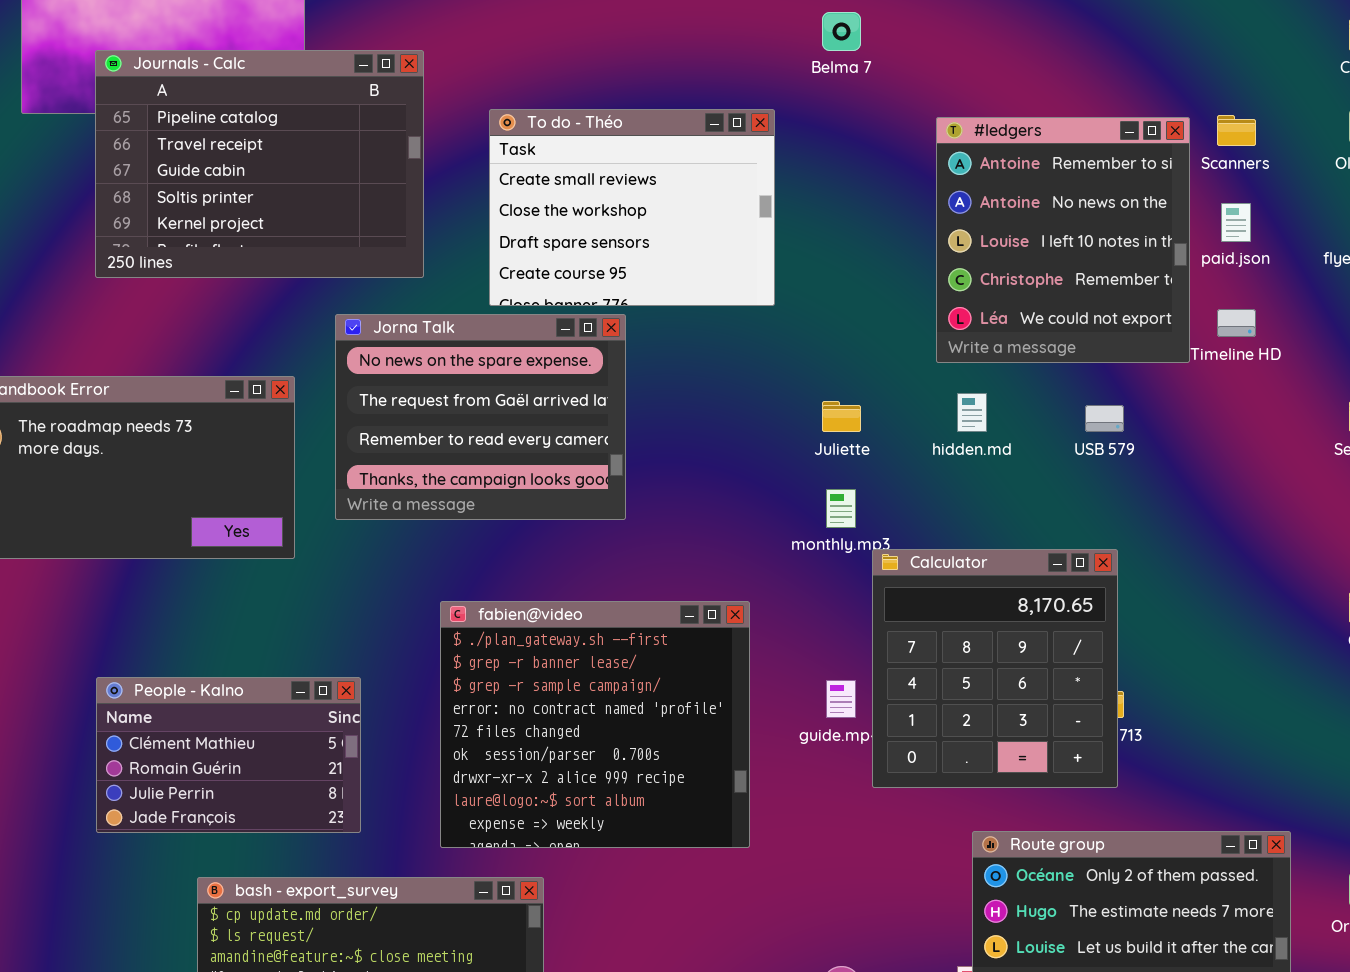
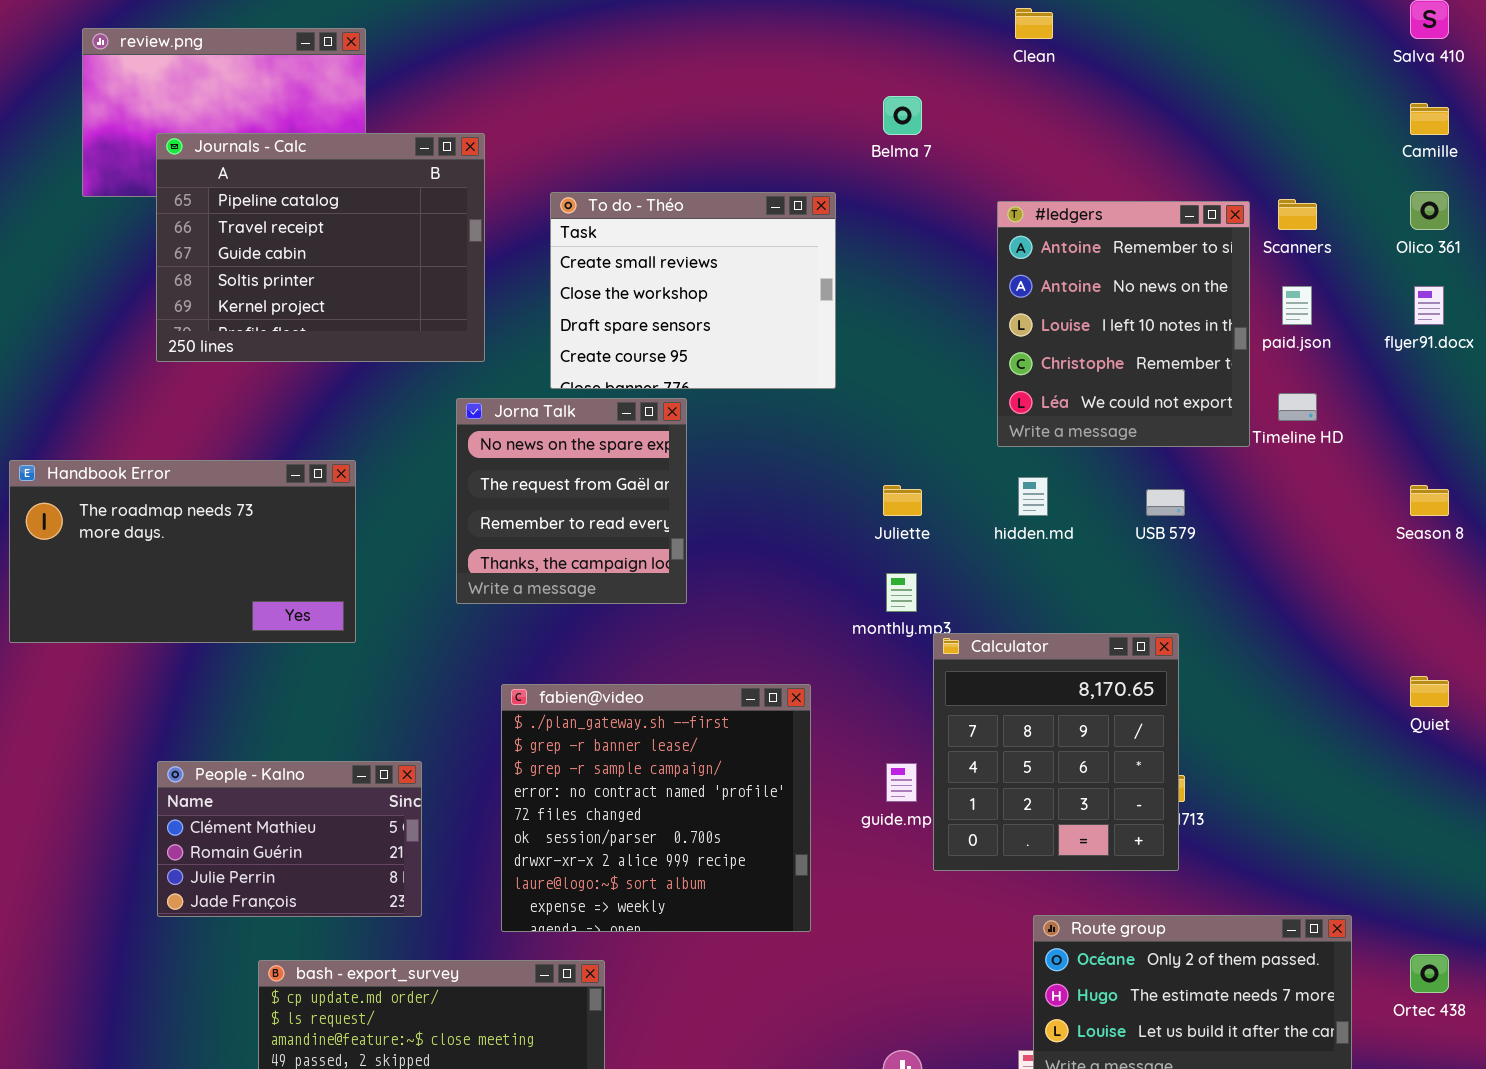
Jorna Talk: [335,314,626,520] -> [456,398,687,604], resized

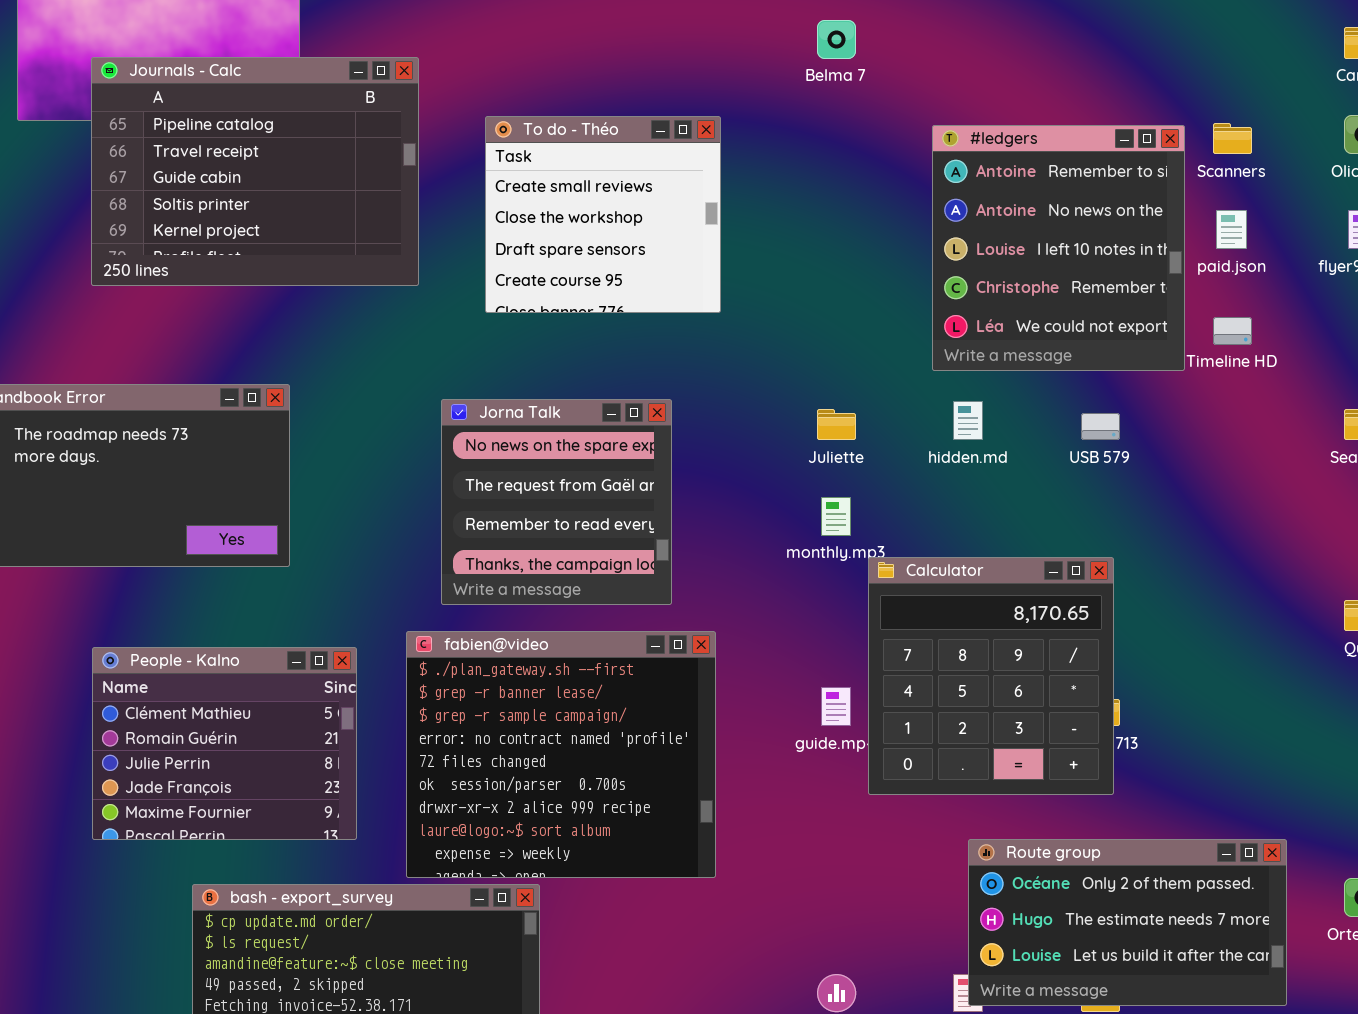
To do - Théo: [550,192,836,389] -> [485,116,721,313], resized
Jorna Talk: [456,398,687,604] -> [441,399,672,605], moved
fabien@video: [501,684,811,932] -> [406,631,716,878], moved
People - Kalno: [157,761,422,917] -> [92,647,357,840], resized

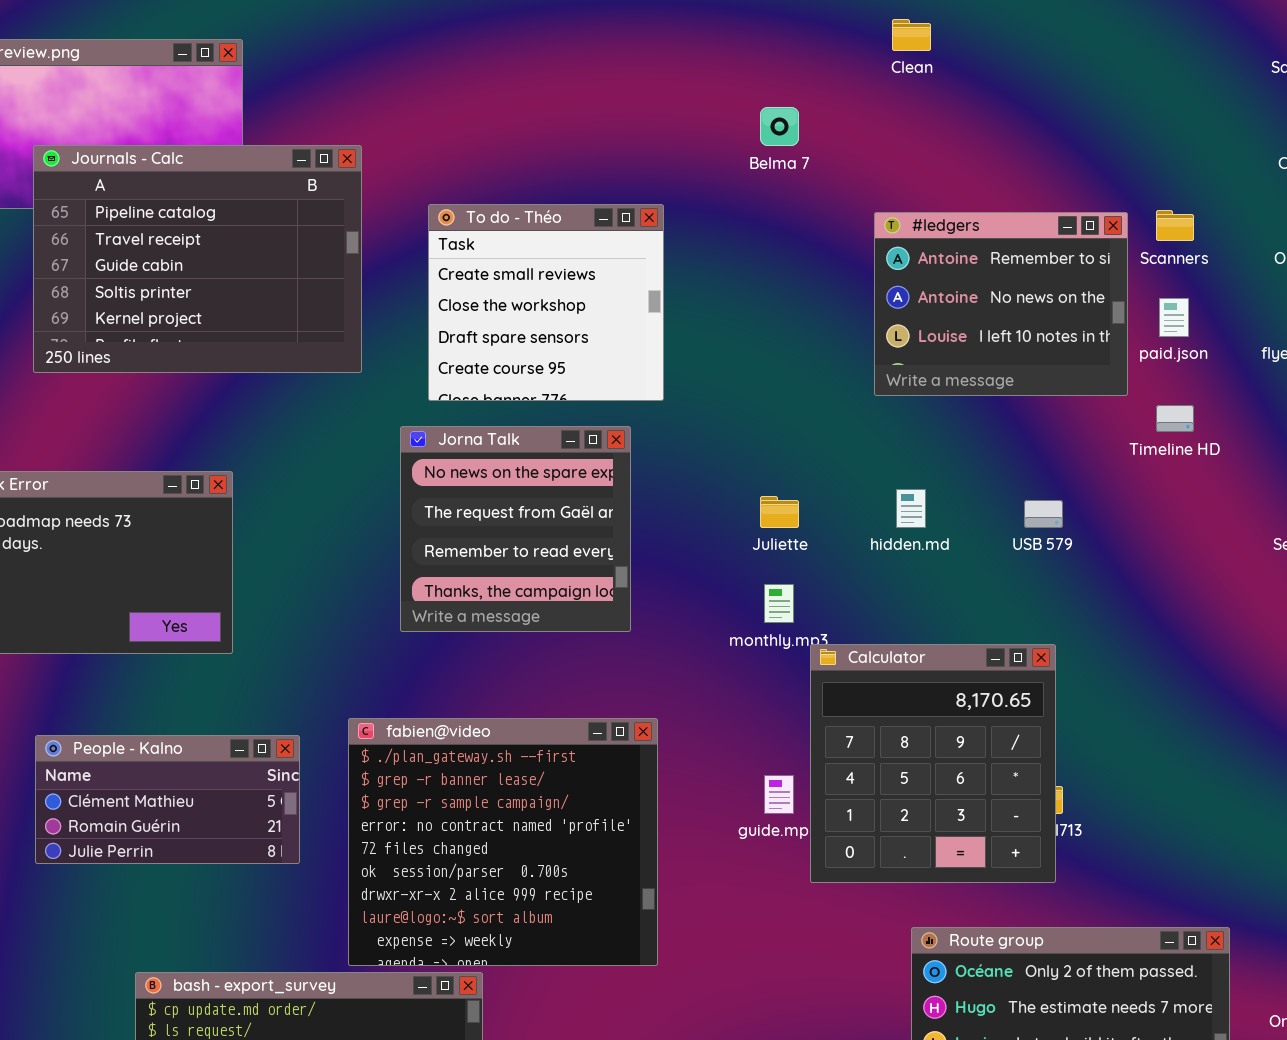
#ledgers: [932,125,1185,371] -> [874,212,1128,396], resized
Jorna Talk: [441,399,672,605] -> [400,426,631,632], moved
People - Kalno: [92,647,357,840] -> [35,735,300,864], resized

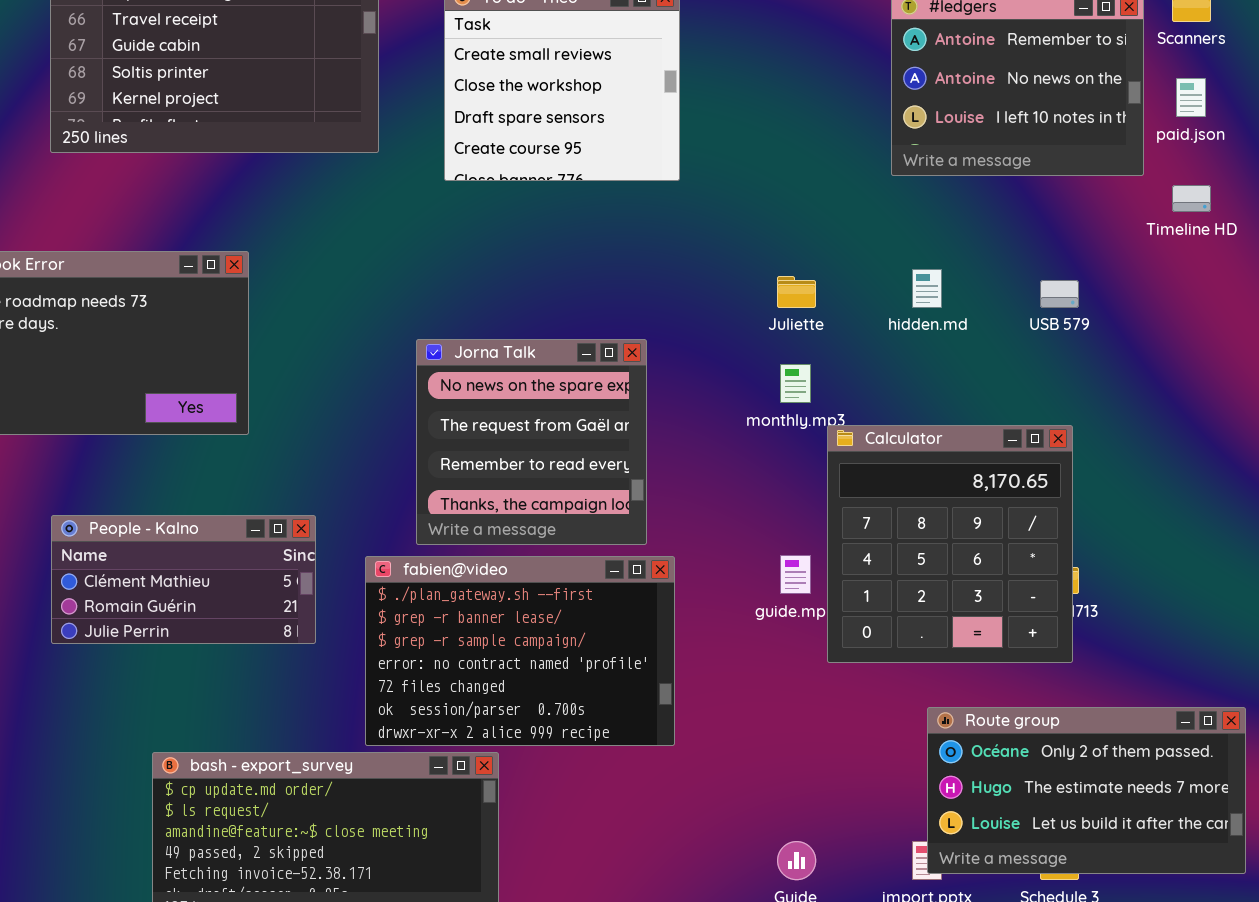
Jorna Talk: [400,426,631,632] -> [416,339,647,545], moved
fabien@video: [348,718,658,966] -> [365,556,675,746], resized

